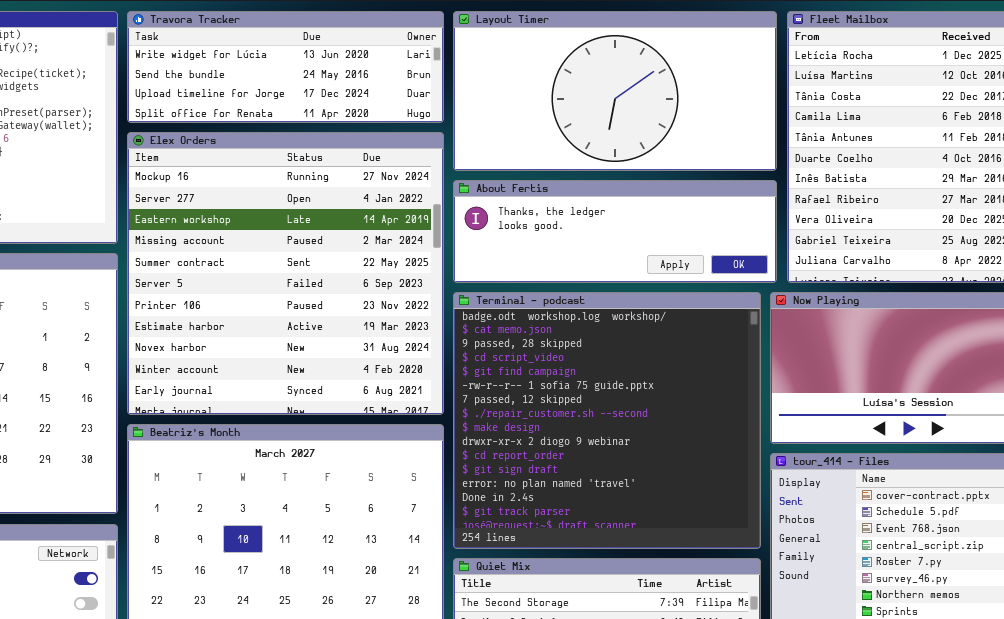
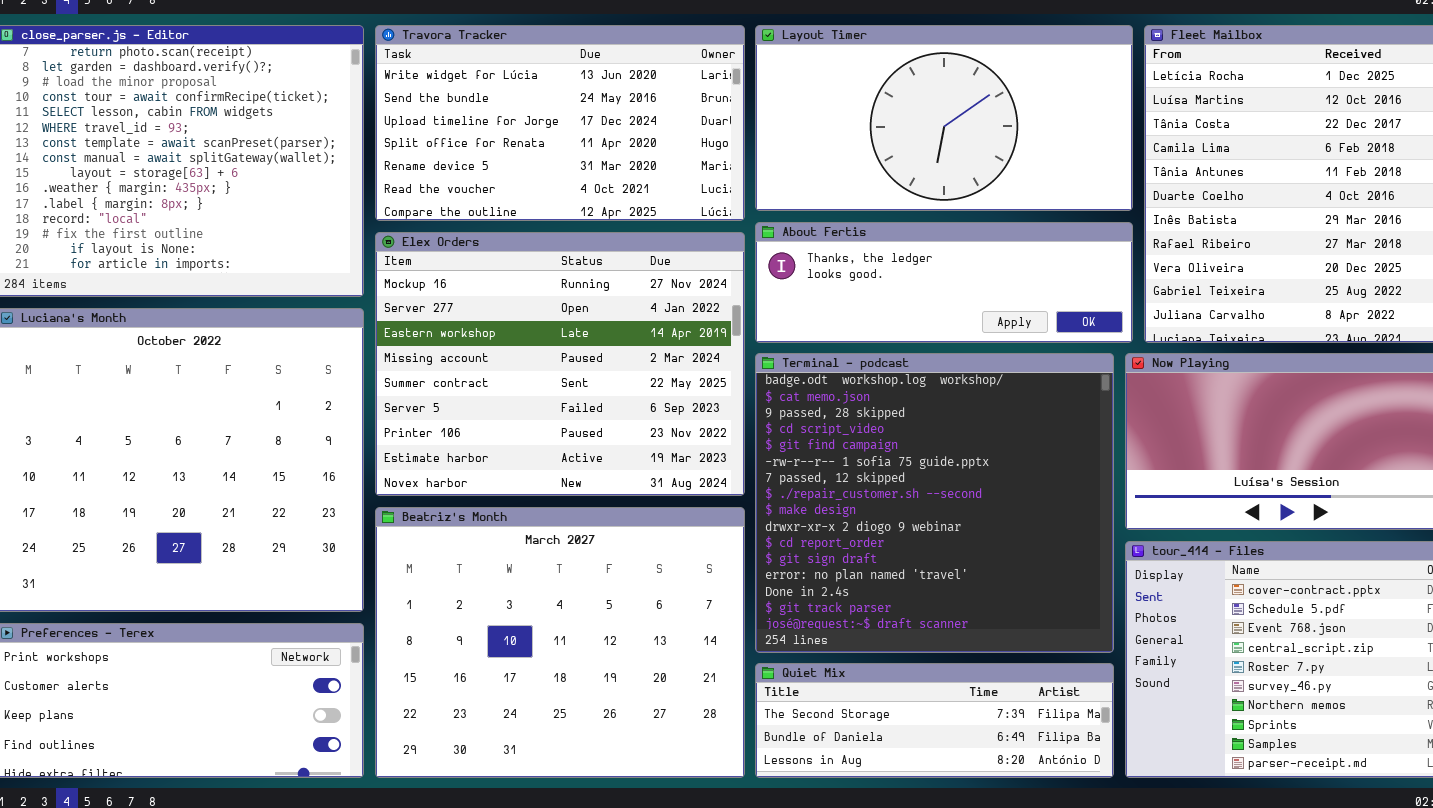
Travora Tracker: [127,11,444,123] -> [375,25,745,221], resized
Elex Orders: [127,132,444,415] -> [375,232,745,496], resized

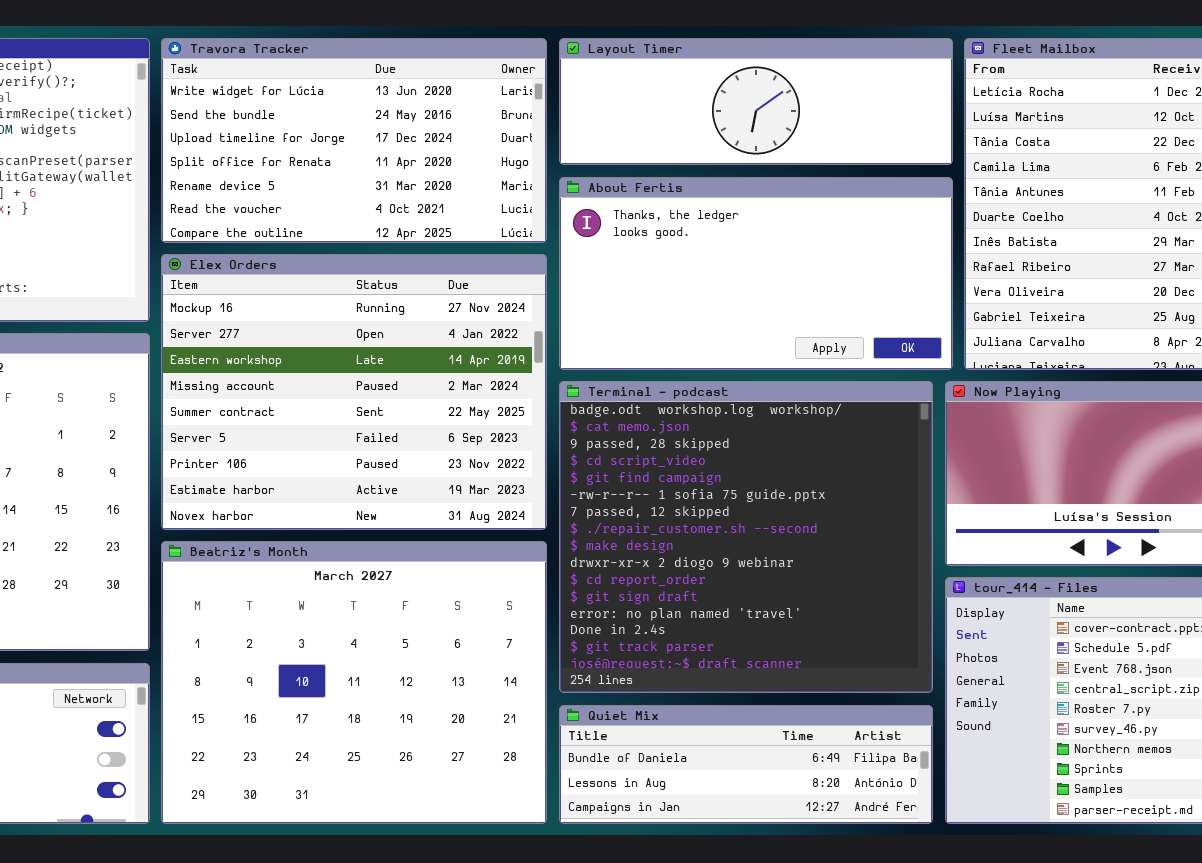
Layout Timer: [755,25,1133,211] -> [559,38,953,165], resized
About Fertis: [755,222,1133,343] -> [559,177,953,370], resized
Quiet Mix: [755,663,1114,778] -> [559,705,933,824], scrolled down 1 row

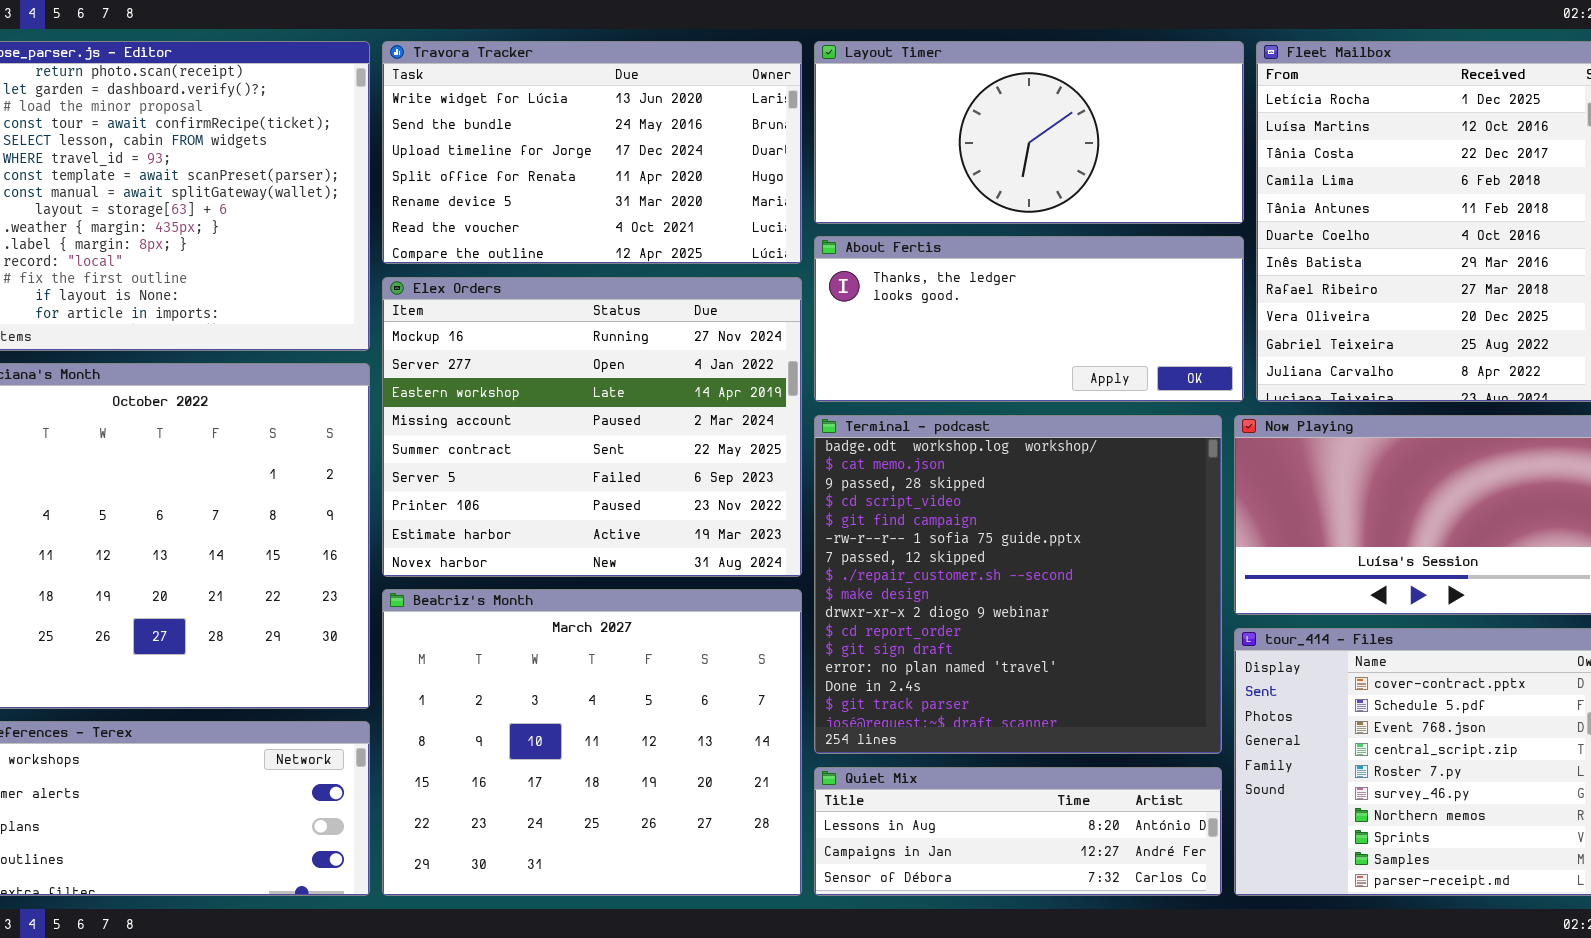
Layout Timer: [559,38,953,165] -> [814,41,1244,224], resized
About Fertis: [559,177,953,370] -> [814,236,1244,402], resized
Quiet Mix: [559,705,933,824] -> [814,767,1222,896], scrolled down 1 row

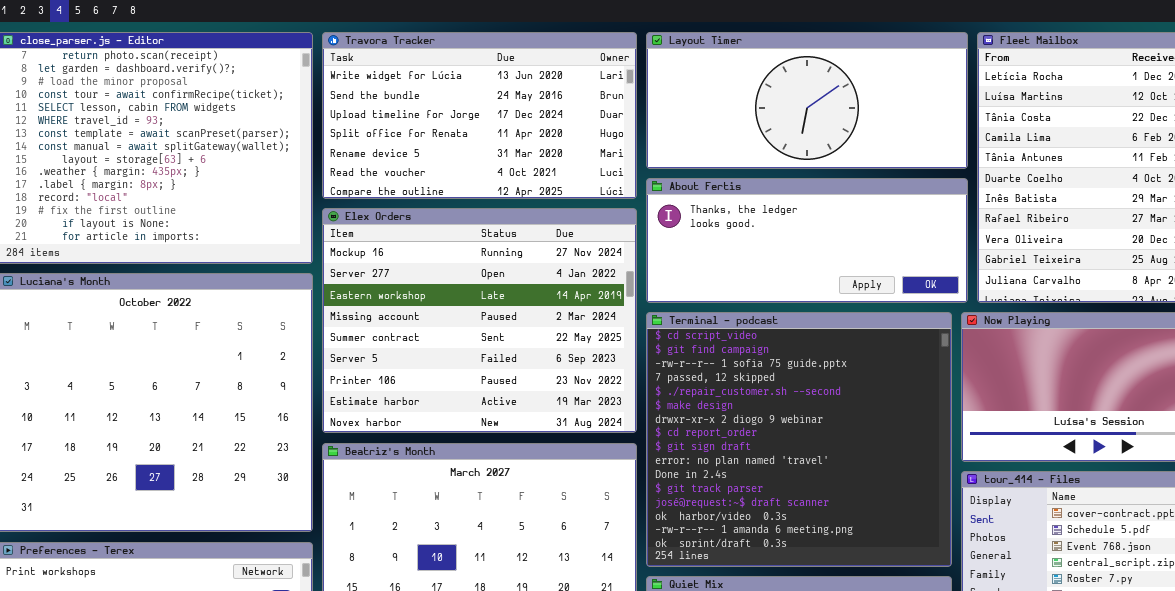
Terminal - podcast: [814,415,1222,754] -> [646,312,952,567], scrolled down 3 rows

